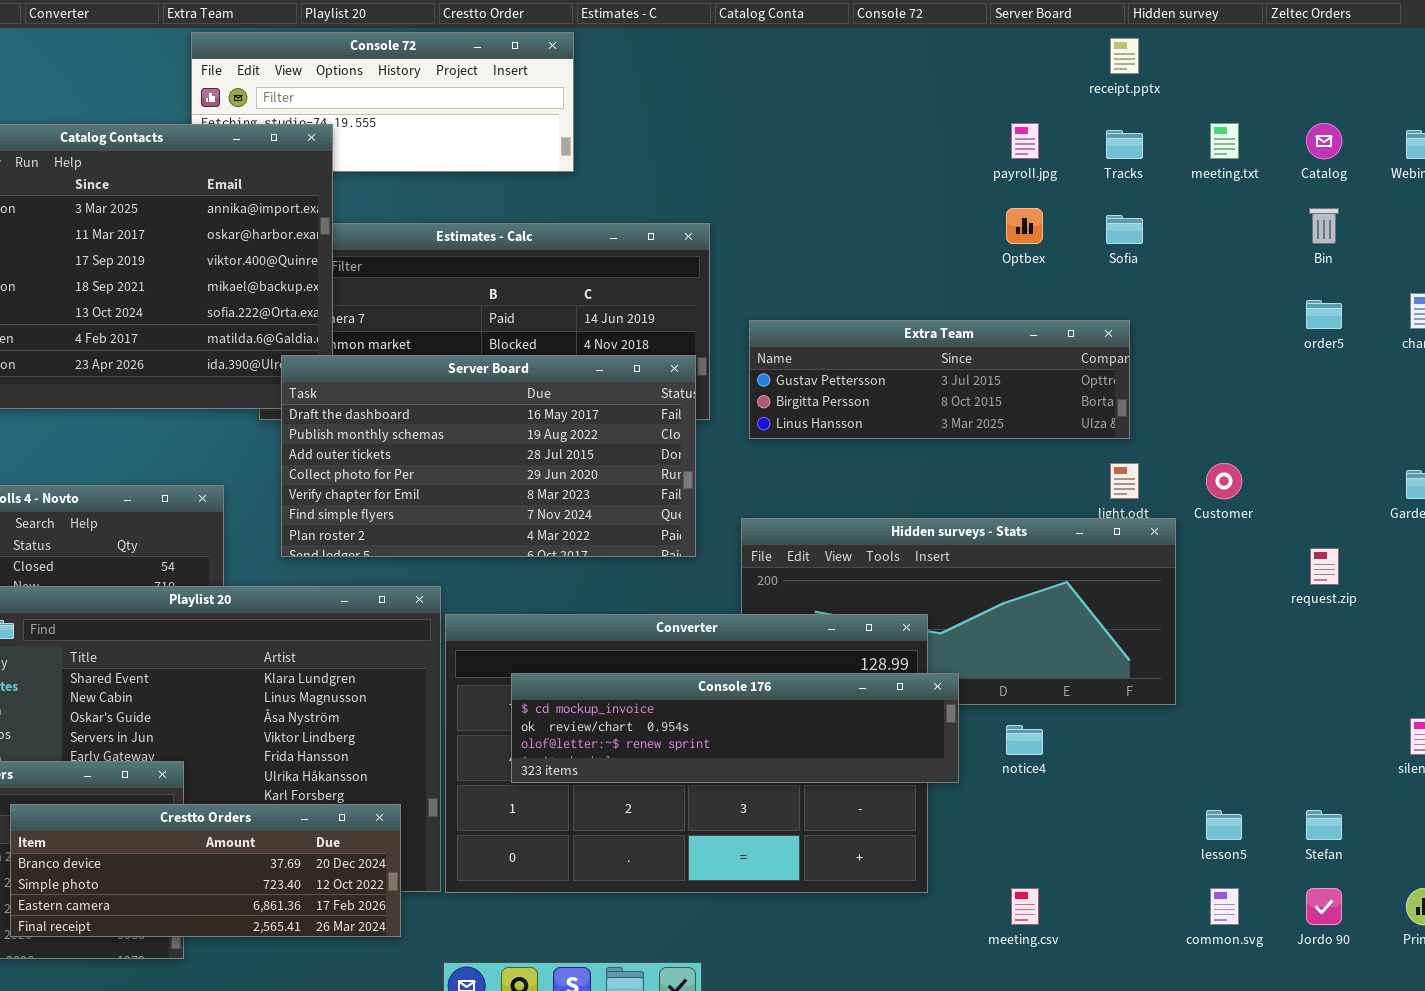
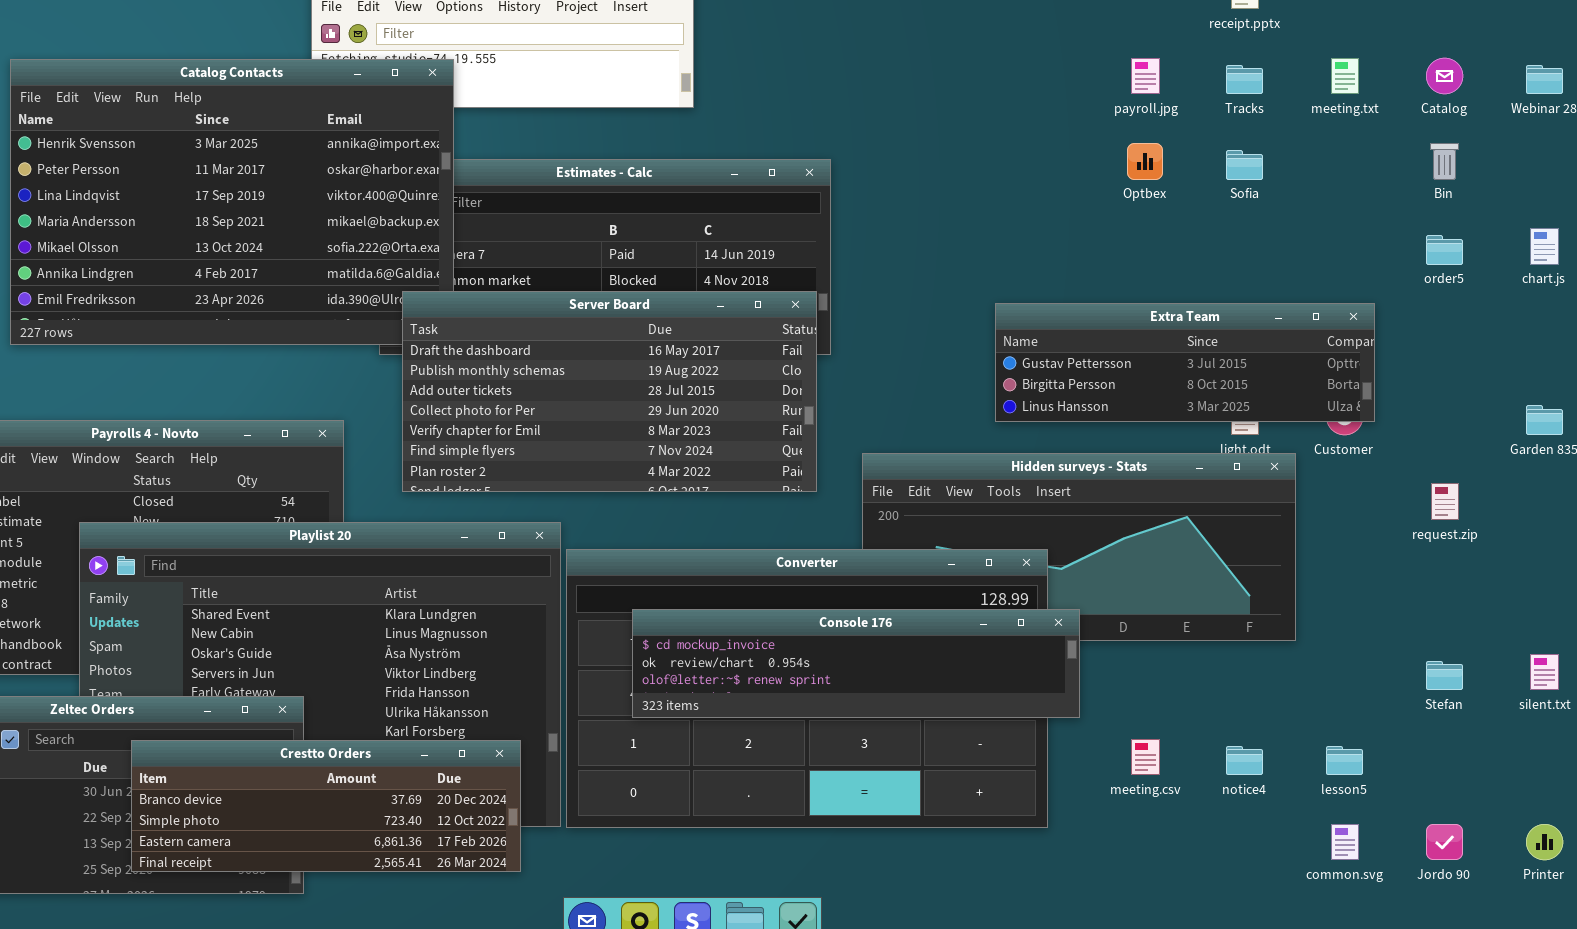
Extra Team: [749,320,1130,439] -> [995,303,1375,422], moved
notice4: [1006,725,1043,755] -> [1226,746,1263,775], moved
Stefan: [1306,810,1342,840] -> [1426,661,1463,690], moved
meeting.csv: [1011,888,1039,925] -> [1131,739,1160,775], moved

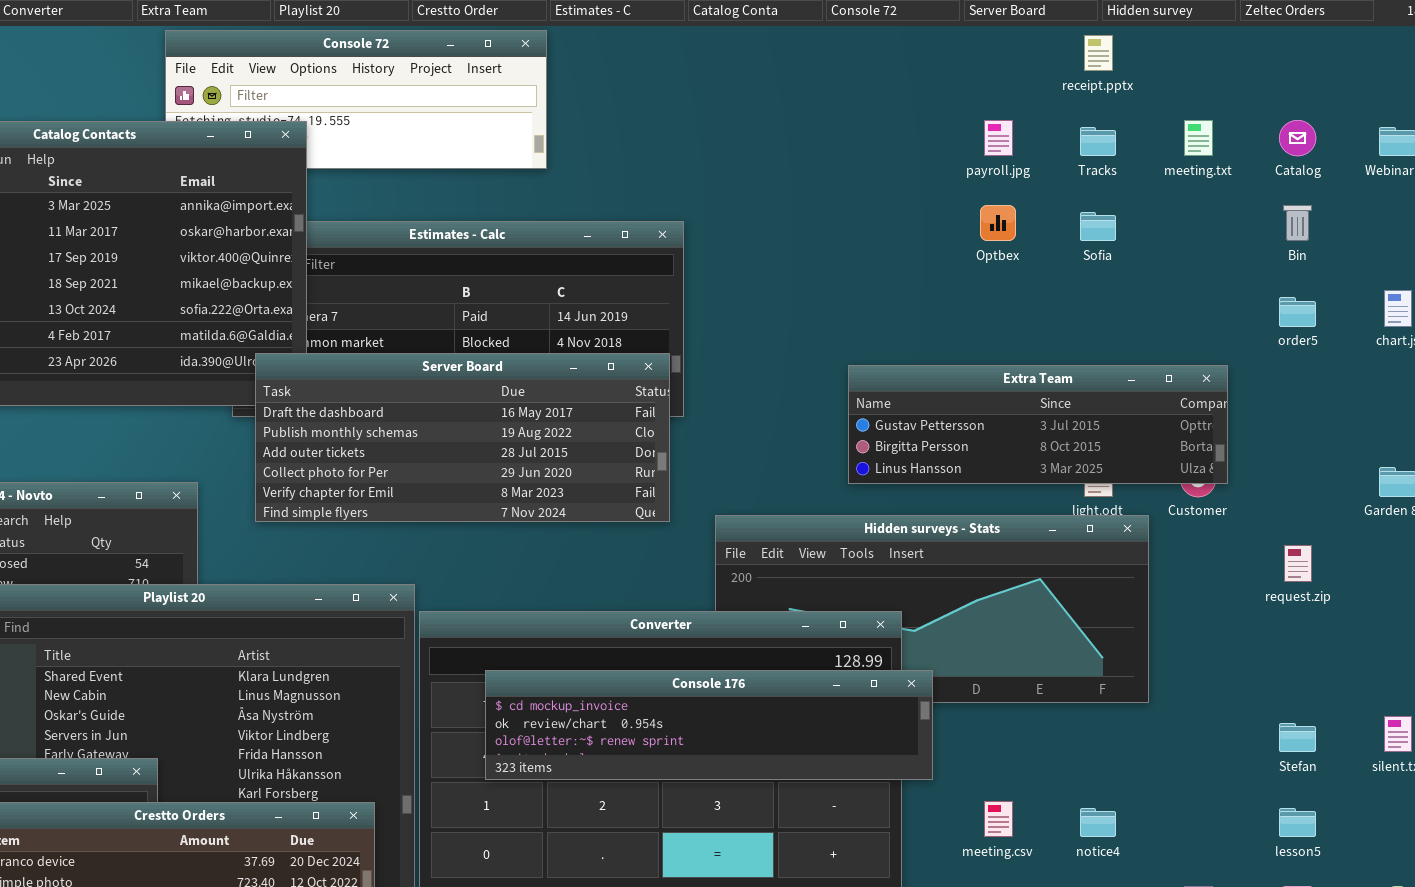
Server Board: [402,291,817,492] -> [255,353,670,522], resized
lesson5: [1326,746,1363,775] -> [1279,808,1316,837], moved

